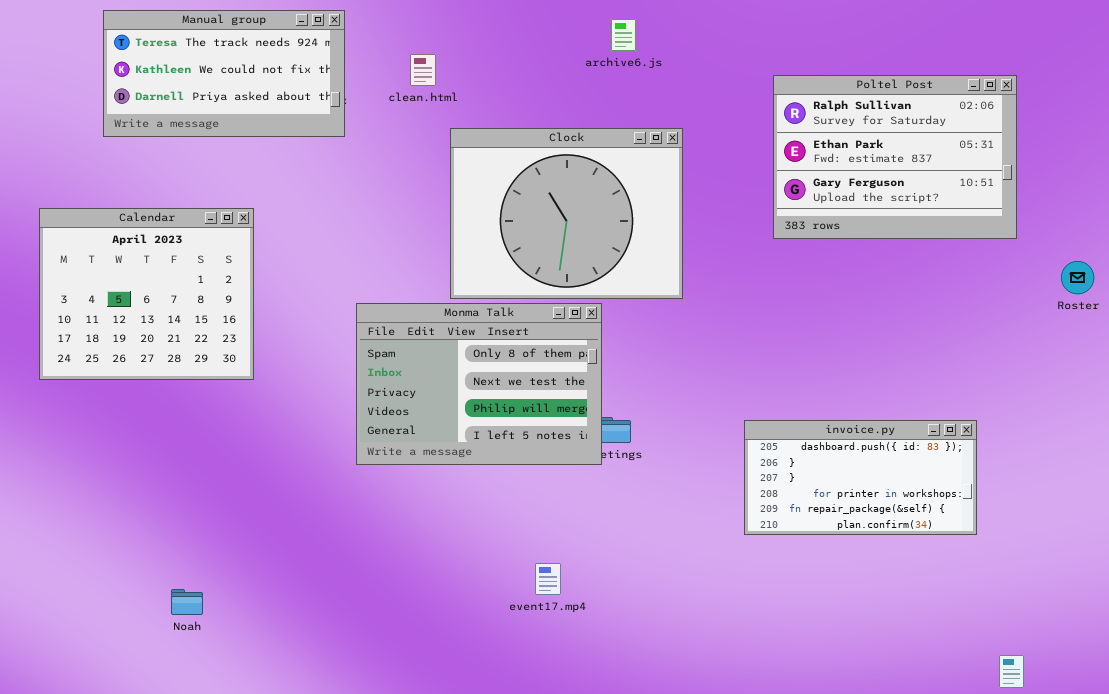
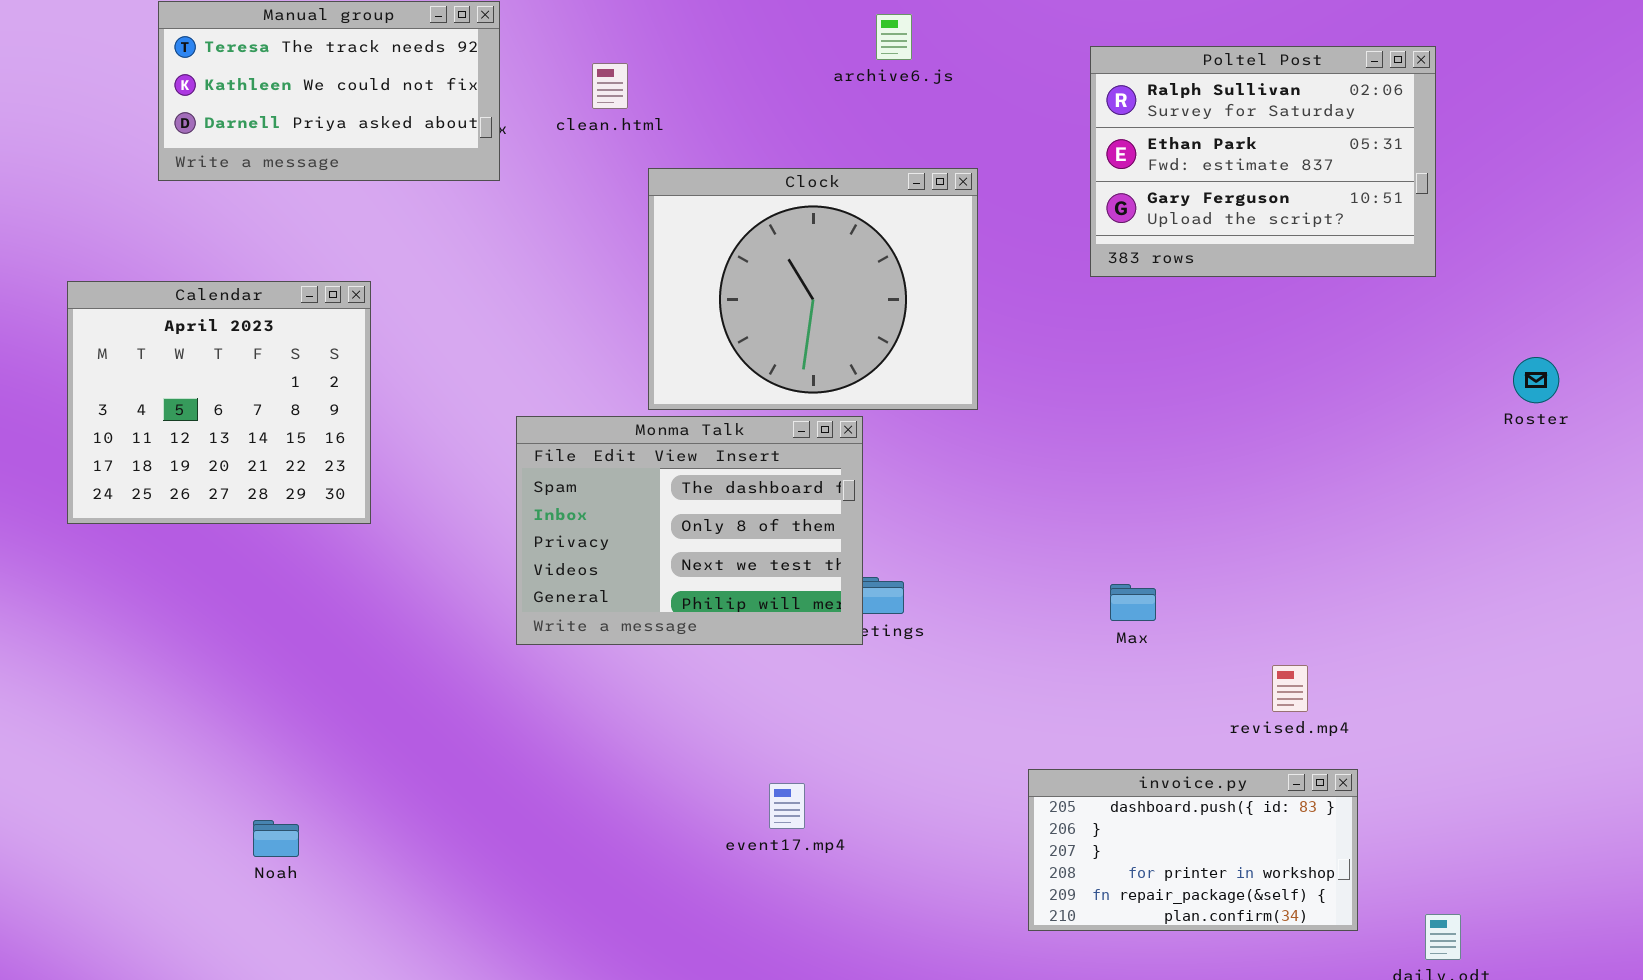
Poltel Post: [773,75,1017,239] -> [1090,46,1436,277], moved
Monma Talk: [356,303,602,465] -> [516,416,863,645], scrolled up 1 row
invoice.py: [744,420,977,535] -> [1028,769,1358,931], moved

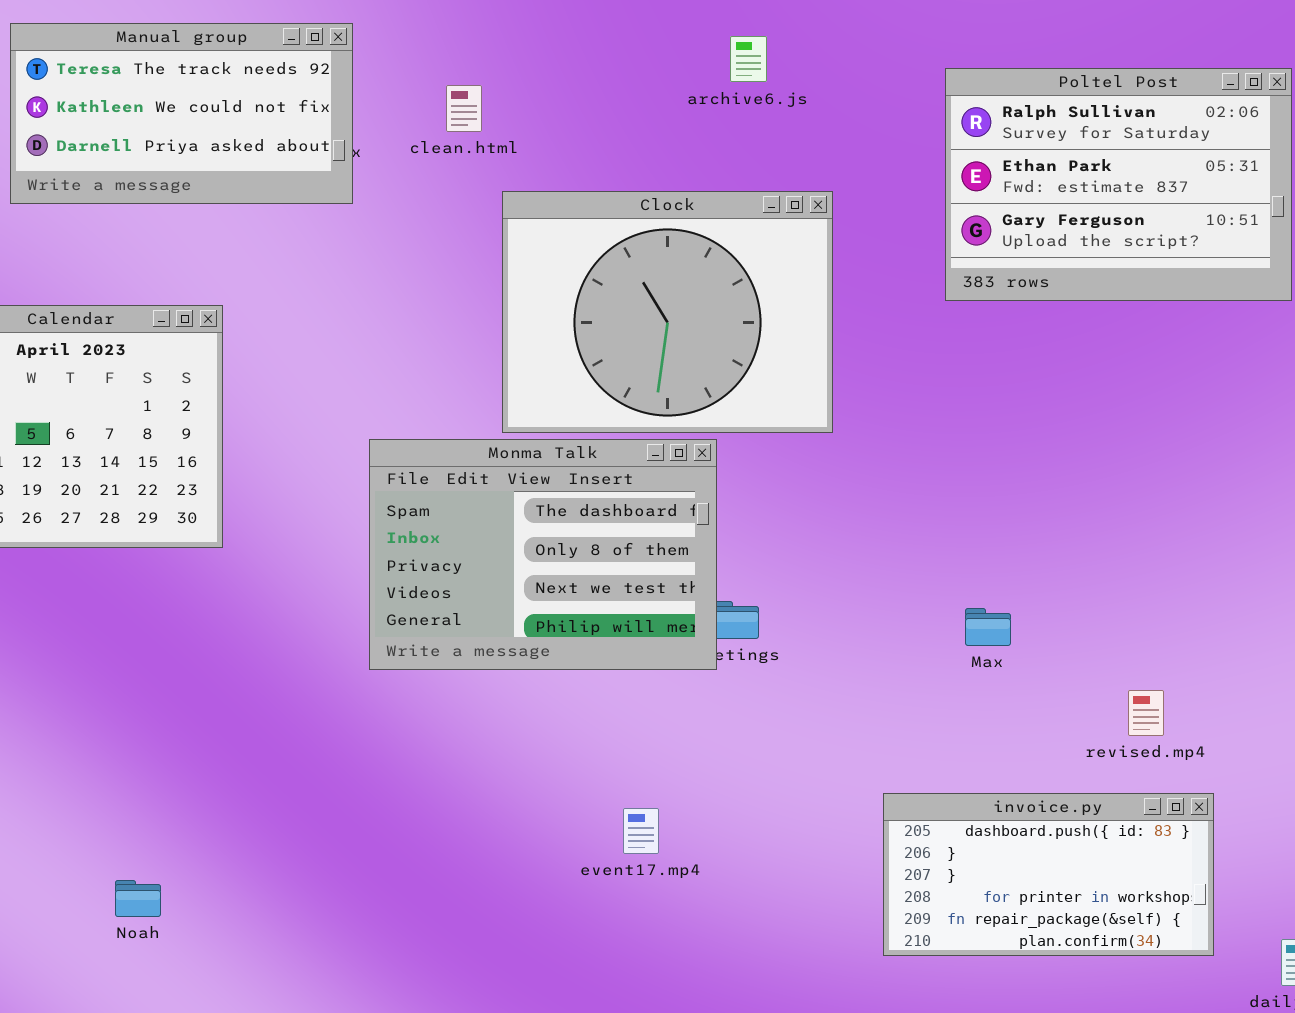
Noah: [253,820,299,857] -> [115,880,161,917], moved

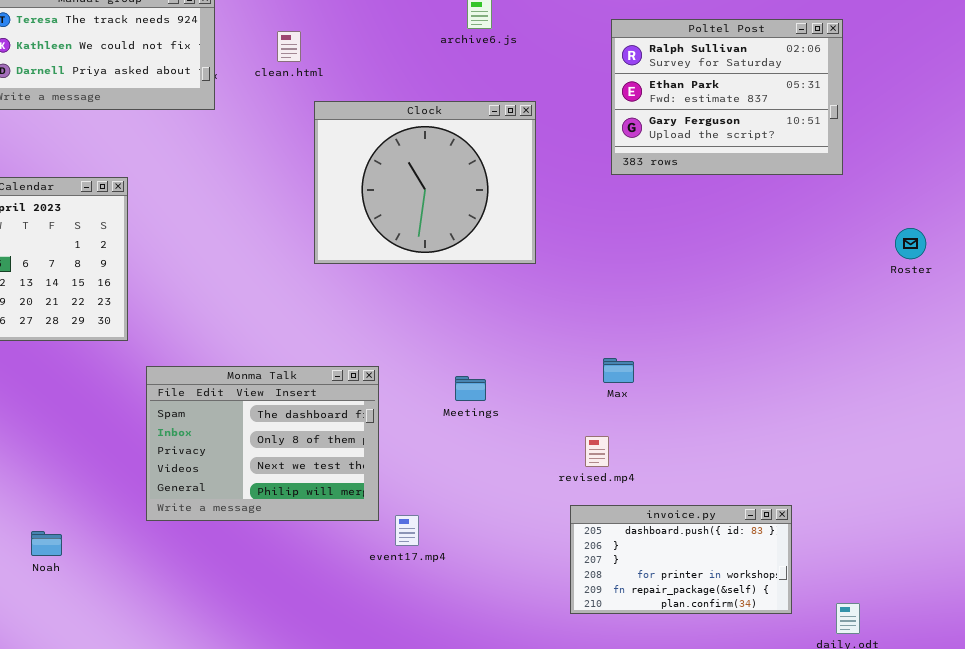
Monma Talk: [369,439,717,670] -> [146,366,379,521], moved
Max: [965,608,1011,646] -> [603,358,634,383], moved
revised.mp4: [1128,690,1164,736] -> [585,436,609,467], moved
Noah: [115,880,161,917] -> [31,531,62,556], moved

